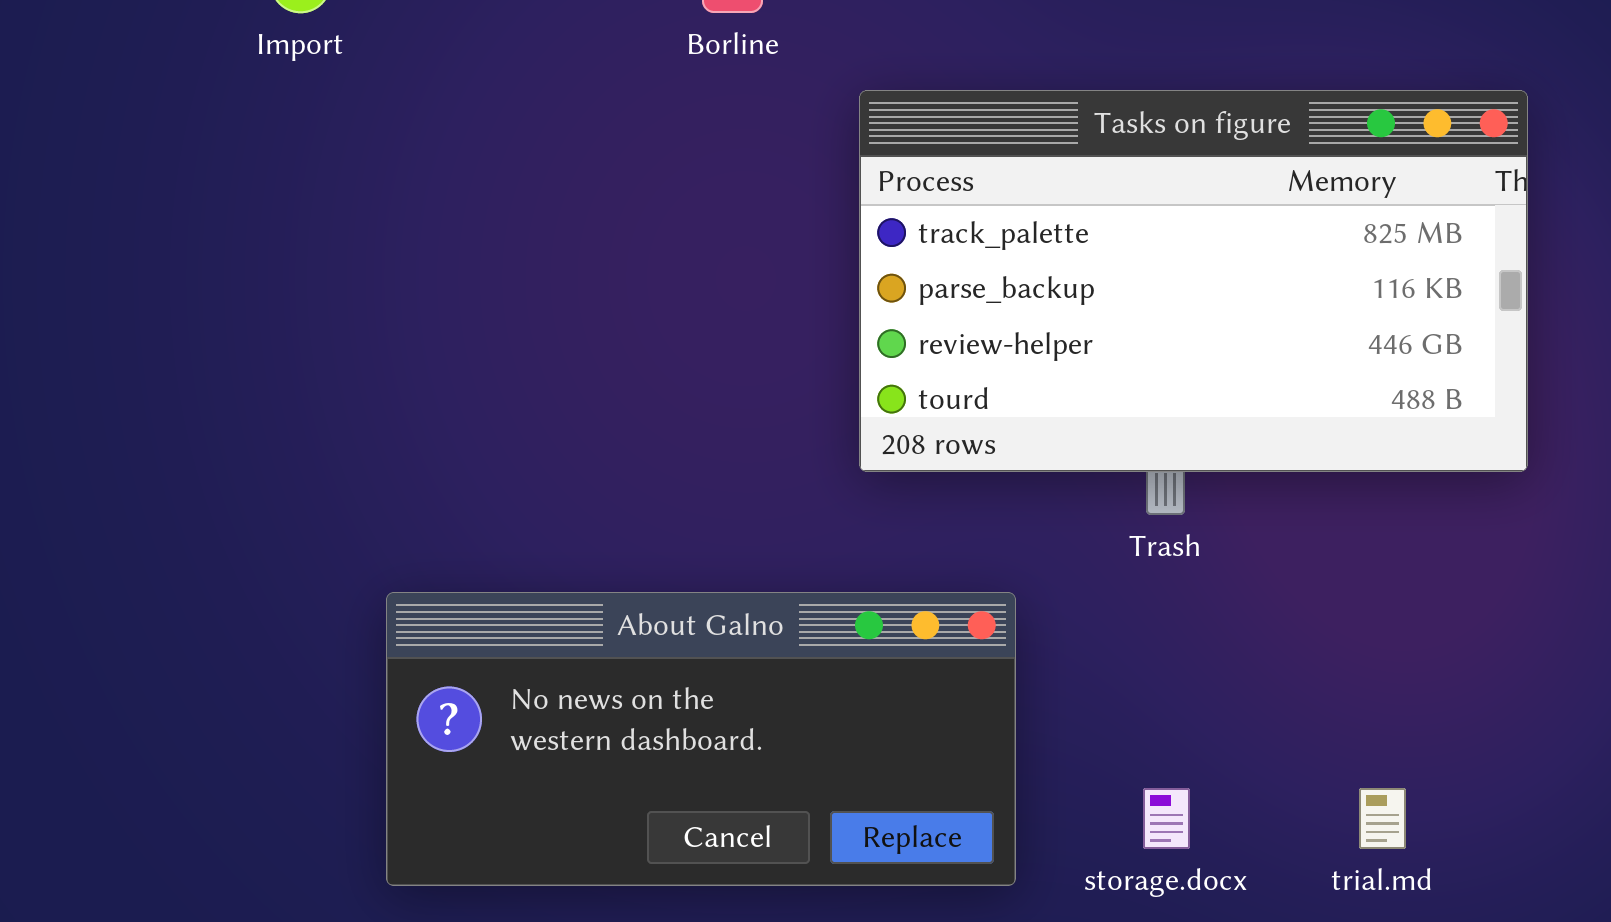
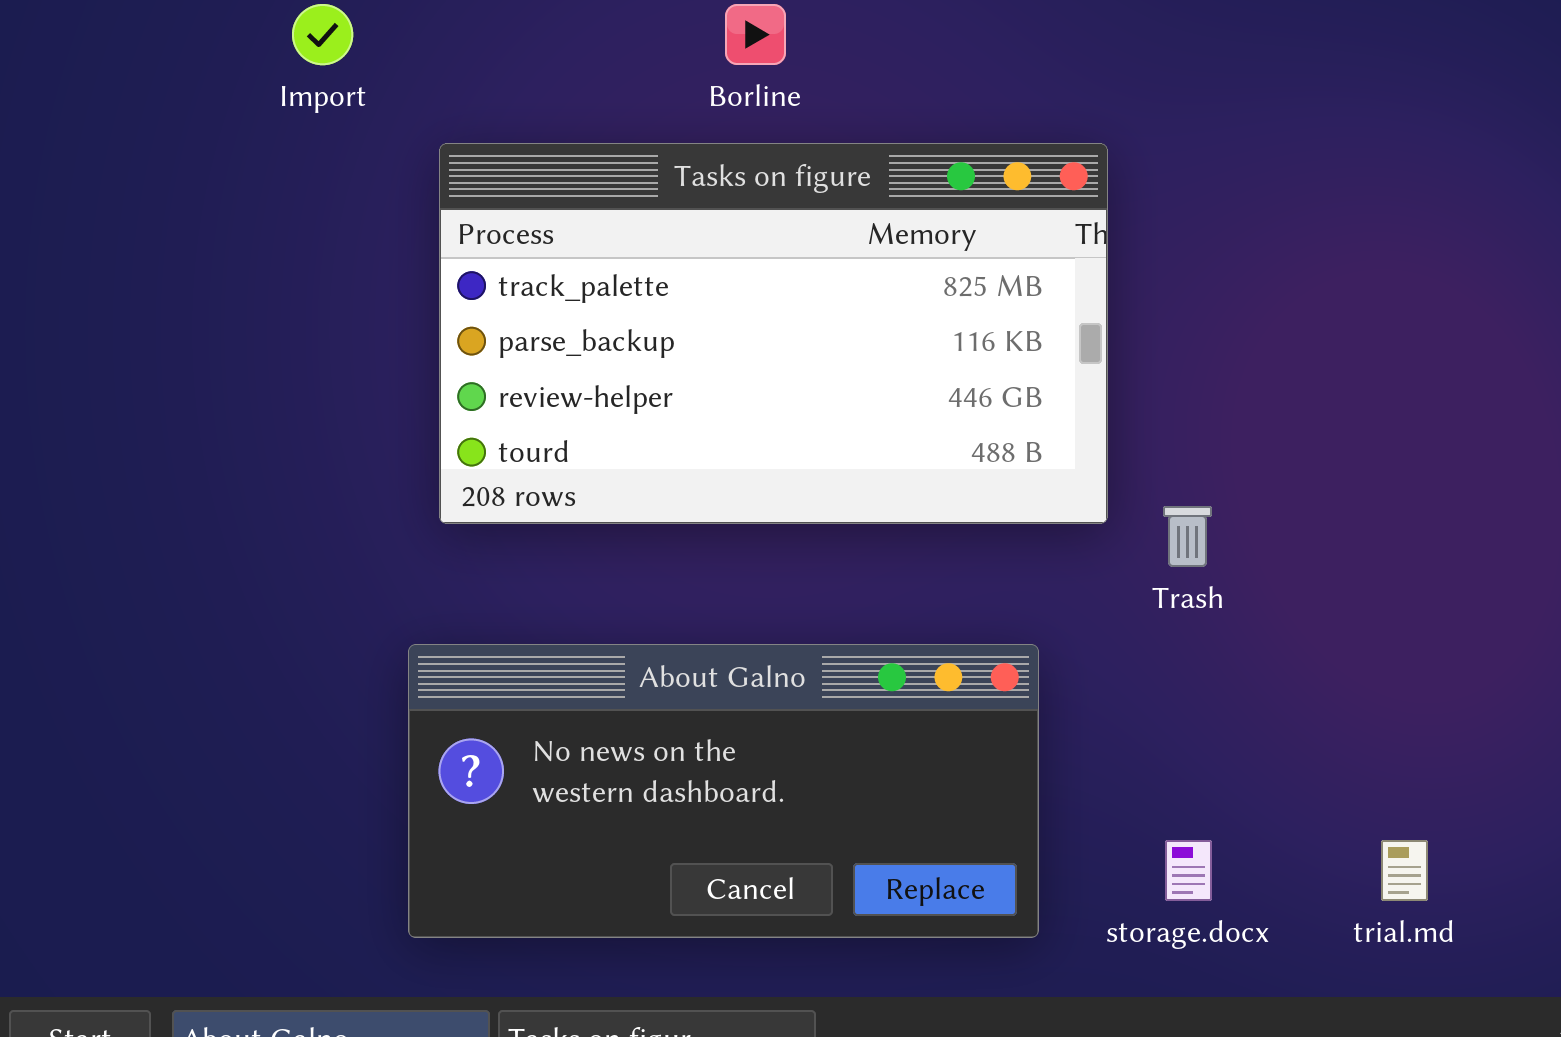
Tasks on figure: [859,90,1528,472] -> [439,143,1108,524], moved

